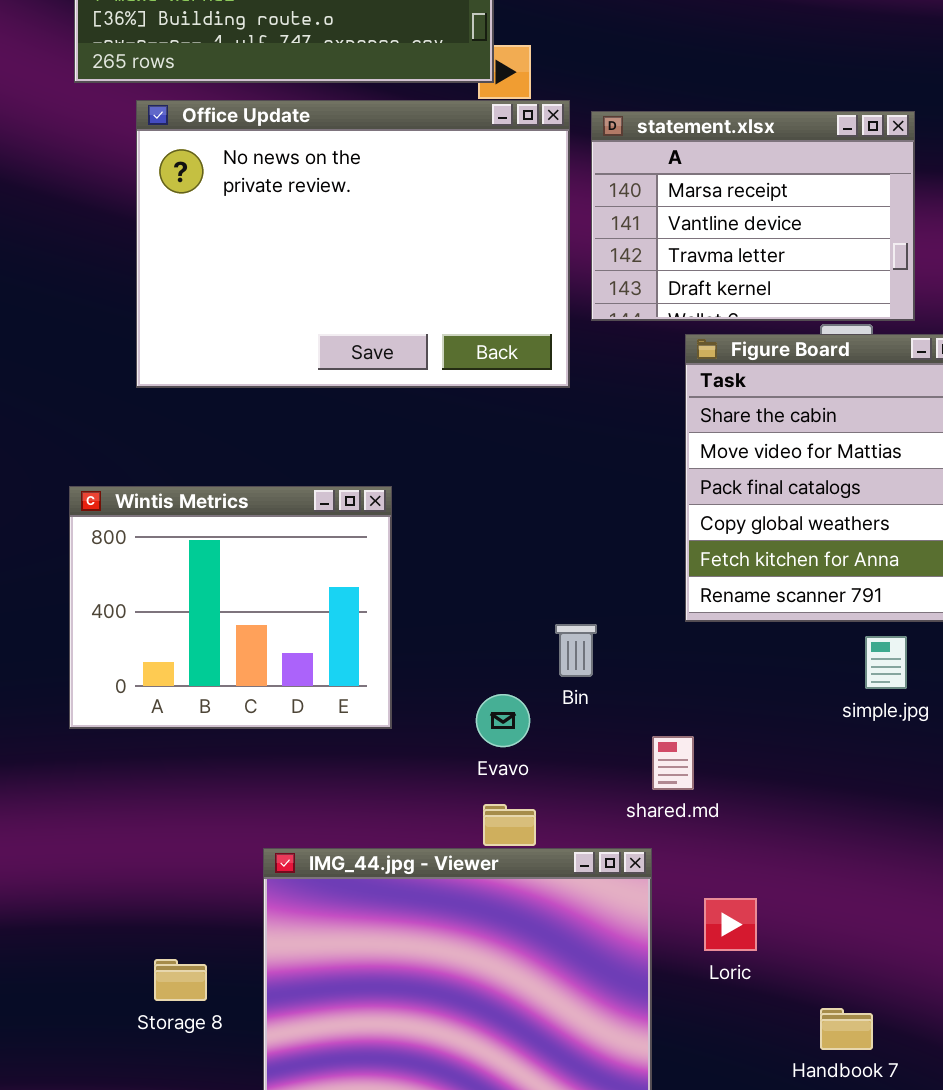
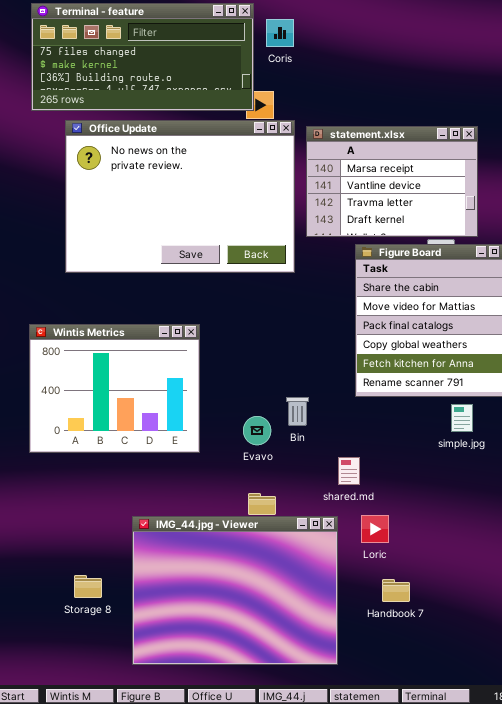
Evavo: [476,694,530,747] -> [243,416,271,445], moved
Loric: [704,898,757,951] -> [361,515,389,543], moved
Handbook 7: [820,1008,873,1050] -> [382,579,410,602], moved

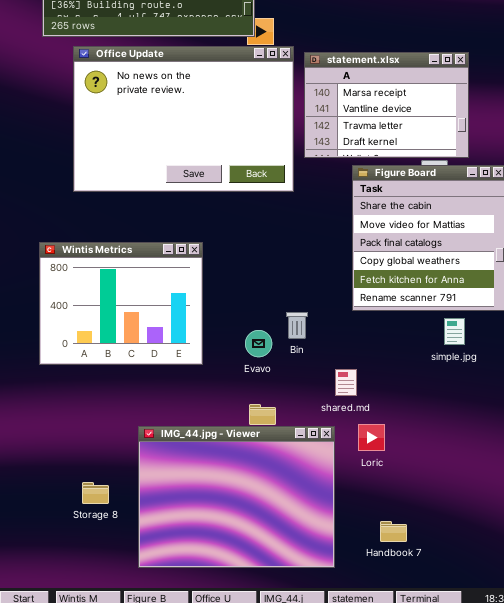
Handbook 7: [382,579,410,602] -> [380,521,407,542], moved

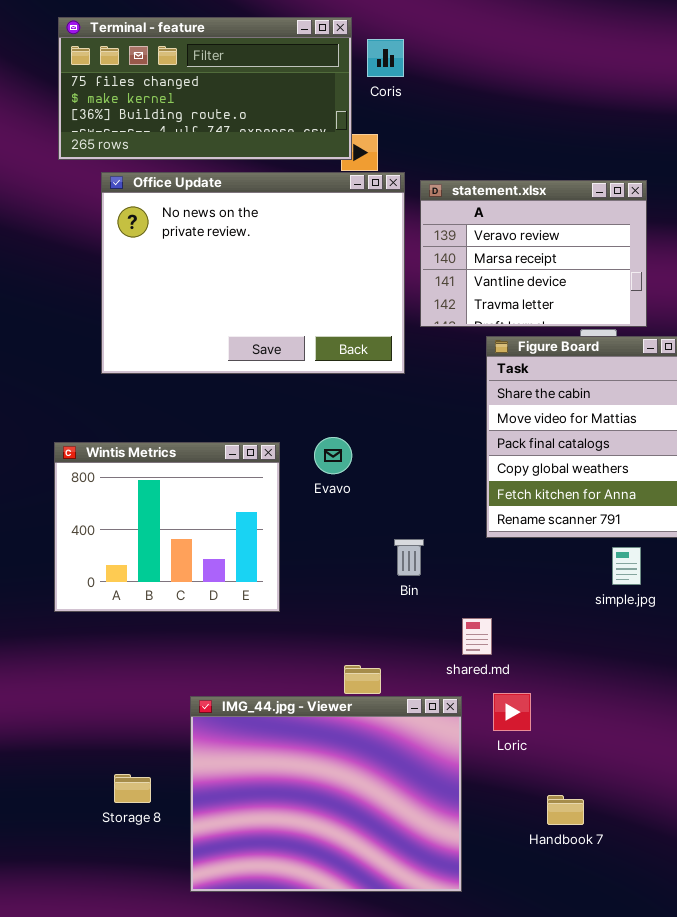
statement.xlsx: [304,52,469,158] -> [420,180,647,327], scrolled up 1 row
Evavo: [245,330,272,357] -> [314,437,352,474], moved
Handbook 7: [380,521,407,542] -> [547,795,584,825], moved

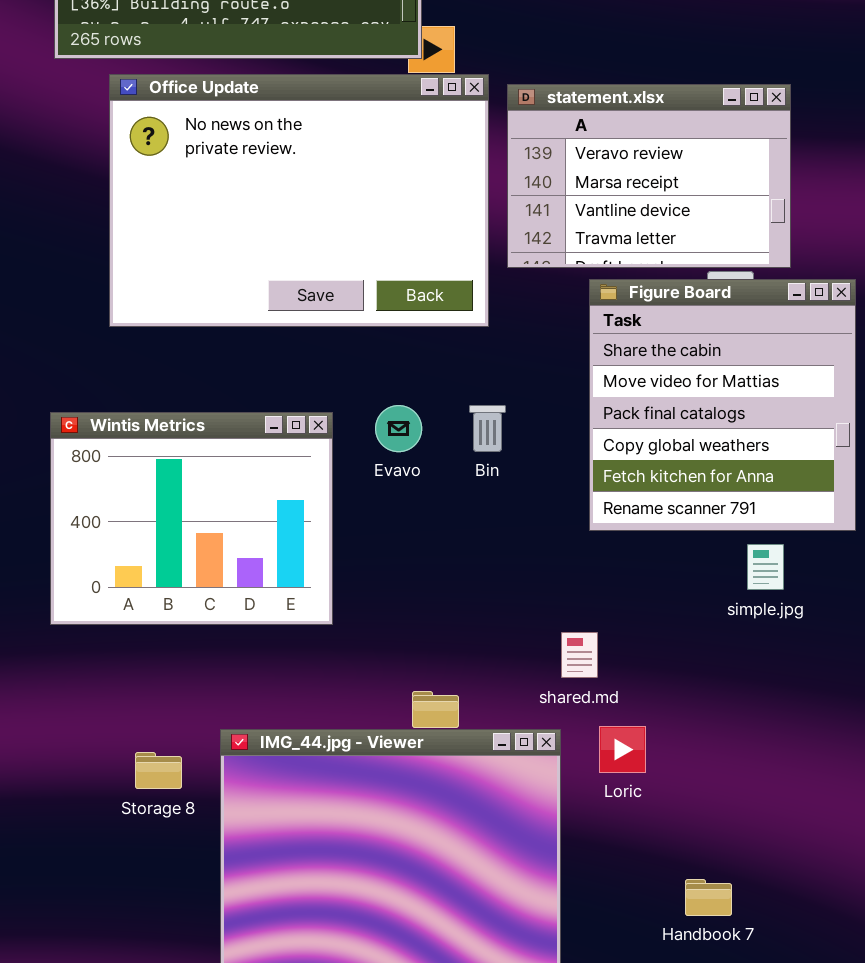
Bin: [394,539,424,576] -> [469,405,506,452], moved
Storage 8: [114,774,151,803] -> [135,752,182,789], moved
Handbook 7: [547,795,584,825] -> [685,879,732,916], moved

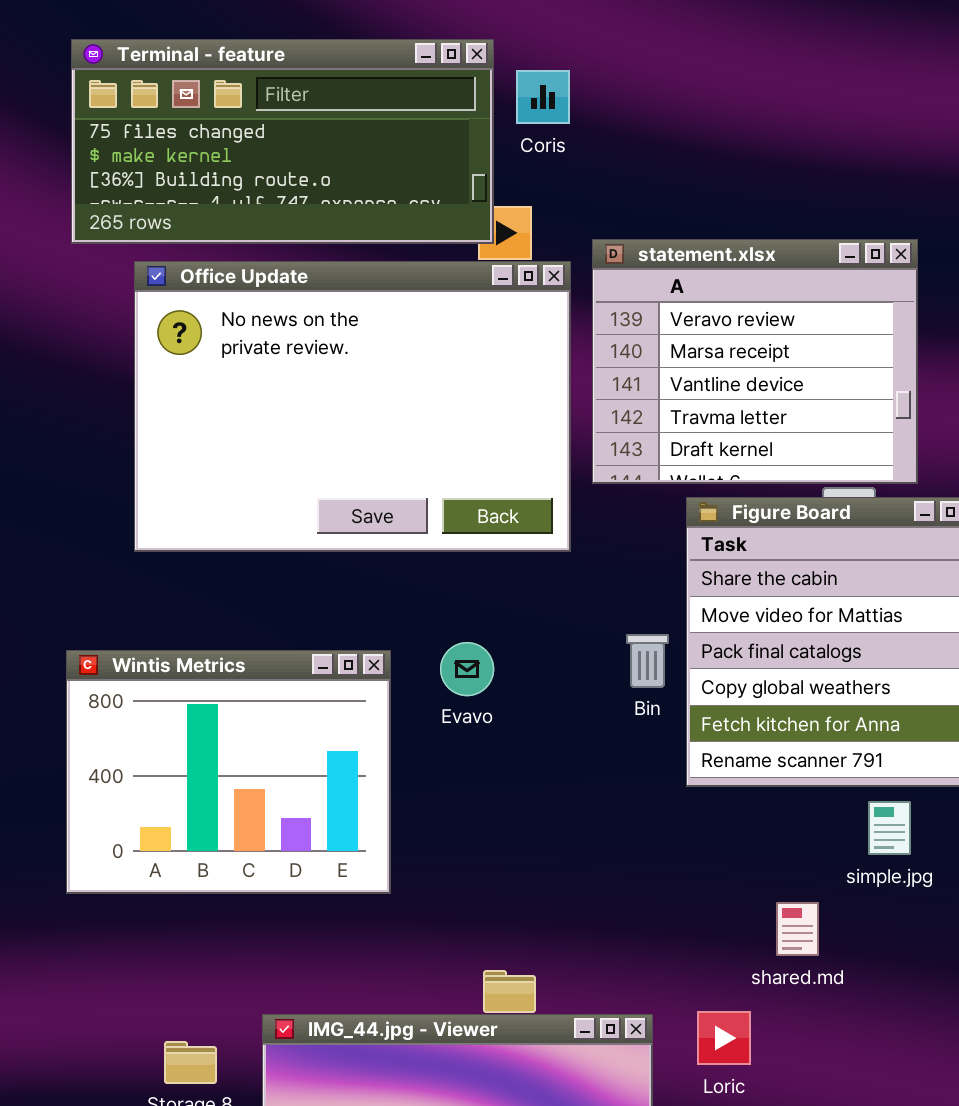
statement.xlsx: [507,84,791,268] -> [592,239,918,484], resized
Bin: [469,405,506,452] -> [626,634,669,688], moved
shared.md: [561,632,598,678] -> [776,902,819,956], moved

